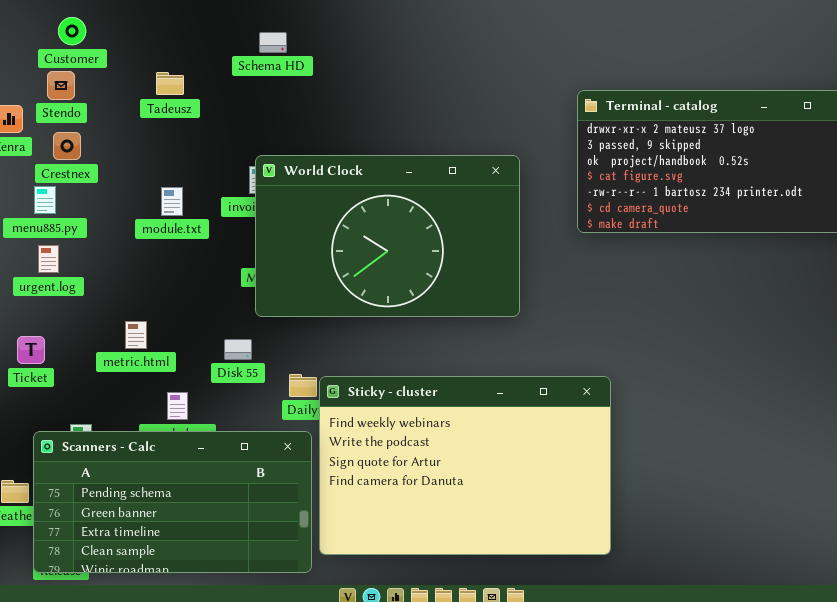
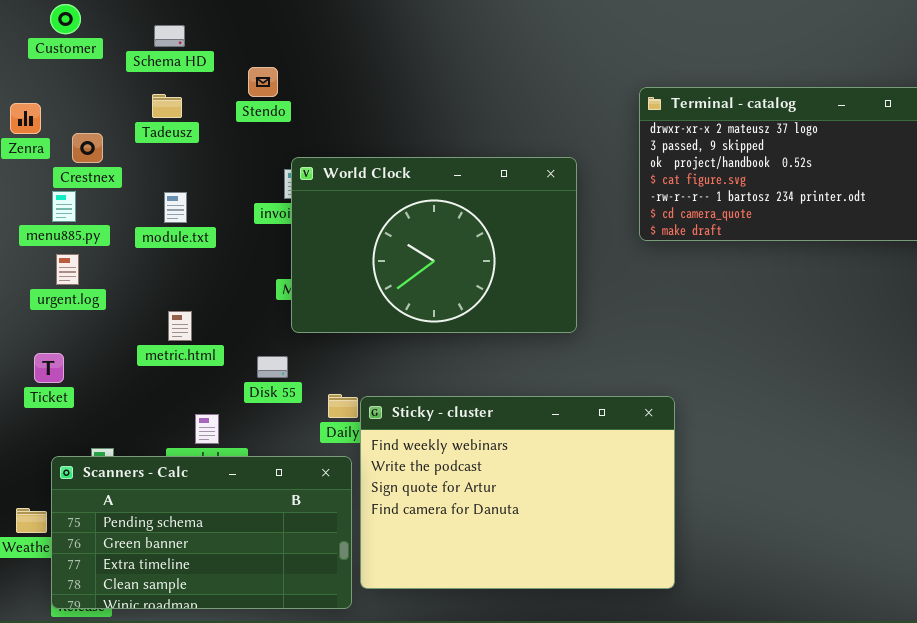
Customer: [58,17,86,45] -> [50,4,81,34], moved
Schema HD: [259,32,287,53] -> [154,25,185,47], moved
Stendo: [47,71,75,100] -> [248,67,278,97], moved
Tadeusz: [156,72,184,95] -> [152,94,182,118], moved
module.txt: [161,187,183,216] -> [164,192,187,223], moved
metric.html: [125,321,147,349] -> [168,311,192,341], moved

